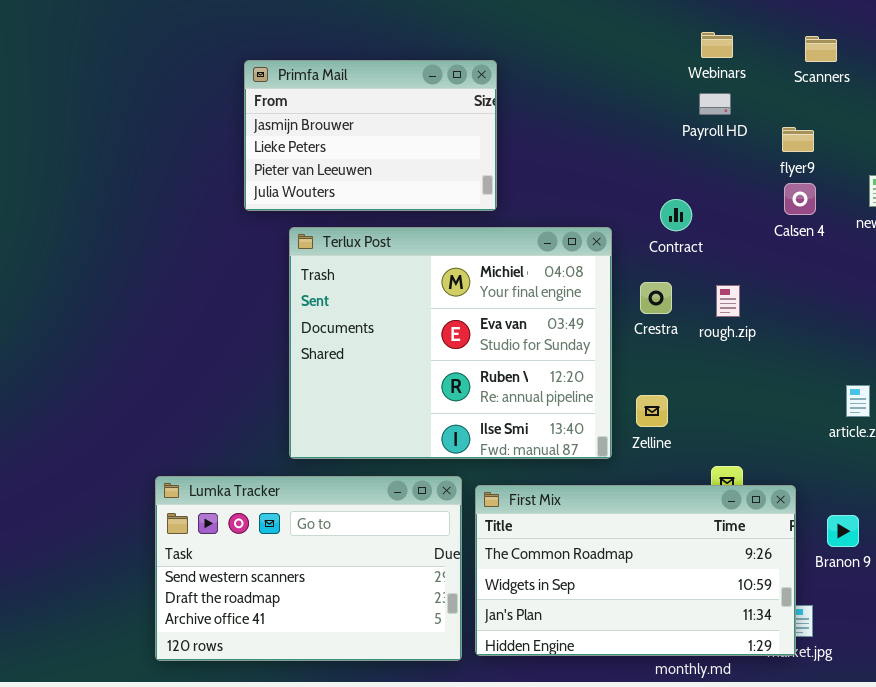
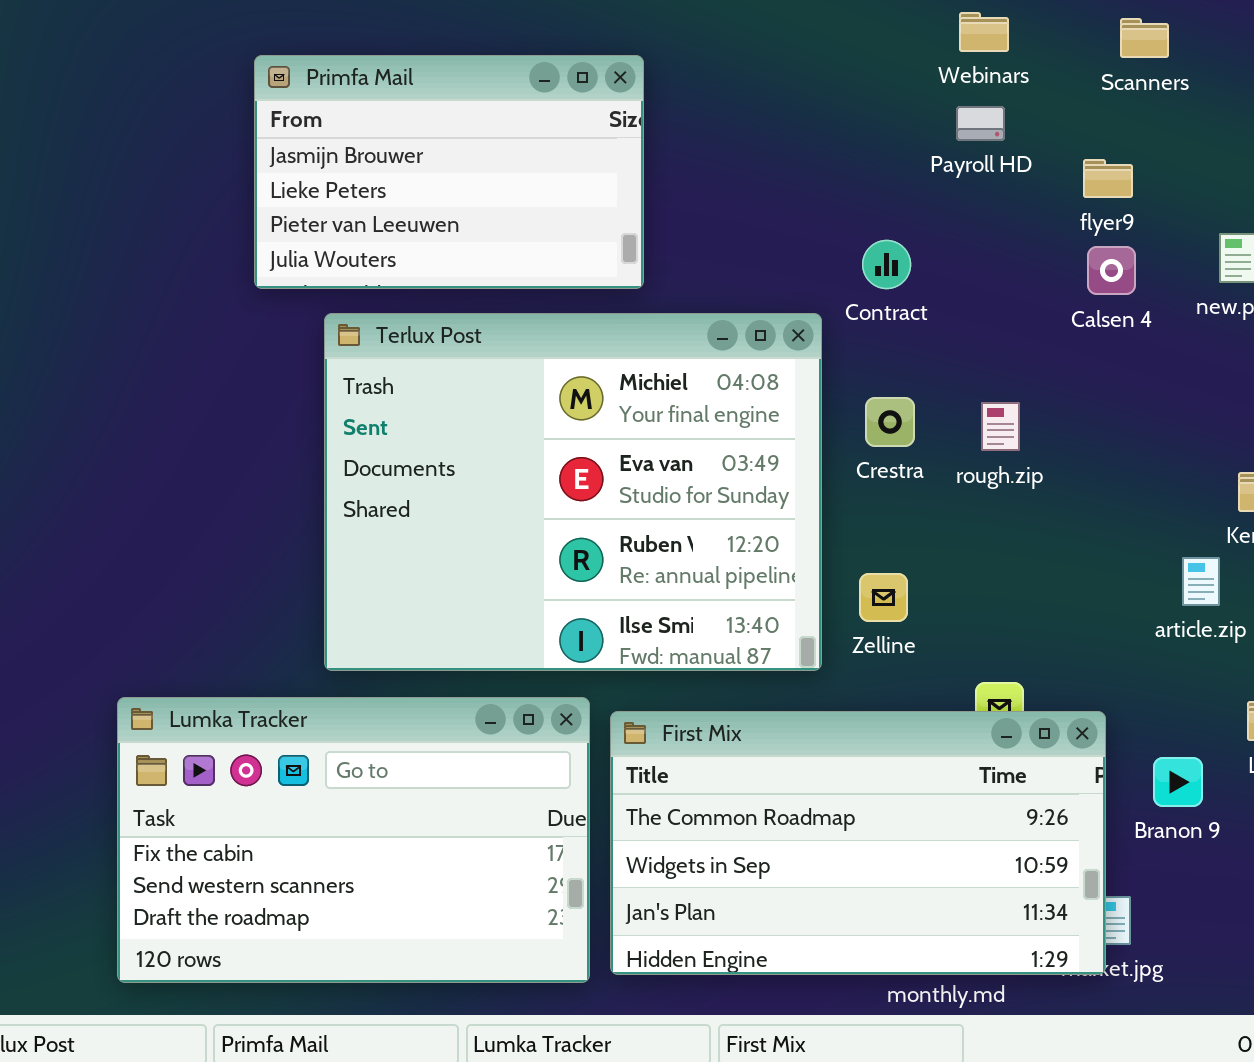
Contract: [660,199,692,231] -> [862,240,911,289], moved
Lumka Tracker: [155,476,462,661] -> [117,697,590,983], scrolled up 1 row

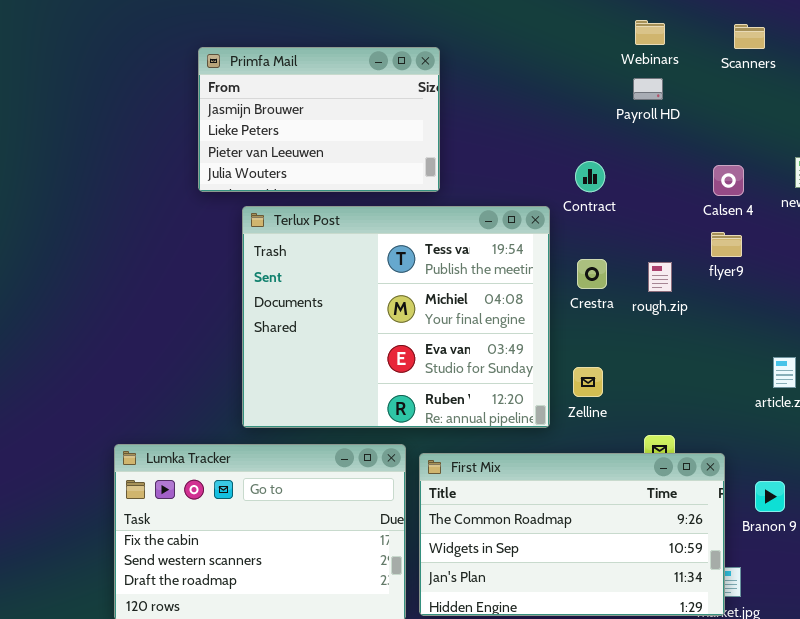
flyer9: [1083,159,1133,198] -> [711,232,742,257], moved
Terlux Post: [324,313,822,671] -> [242,206,550,428], scrolled up 1 row

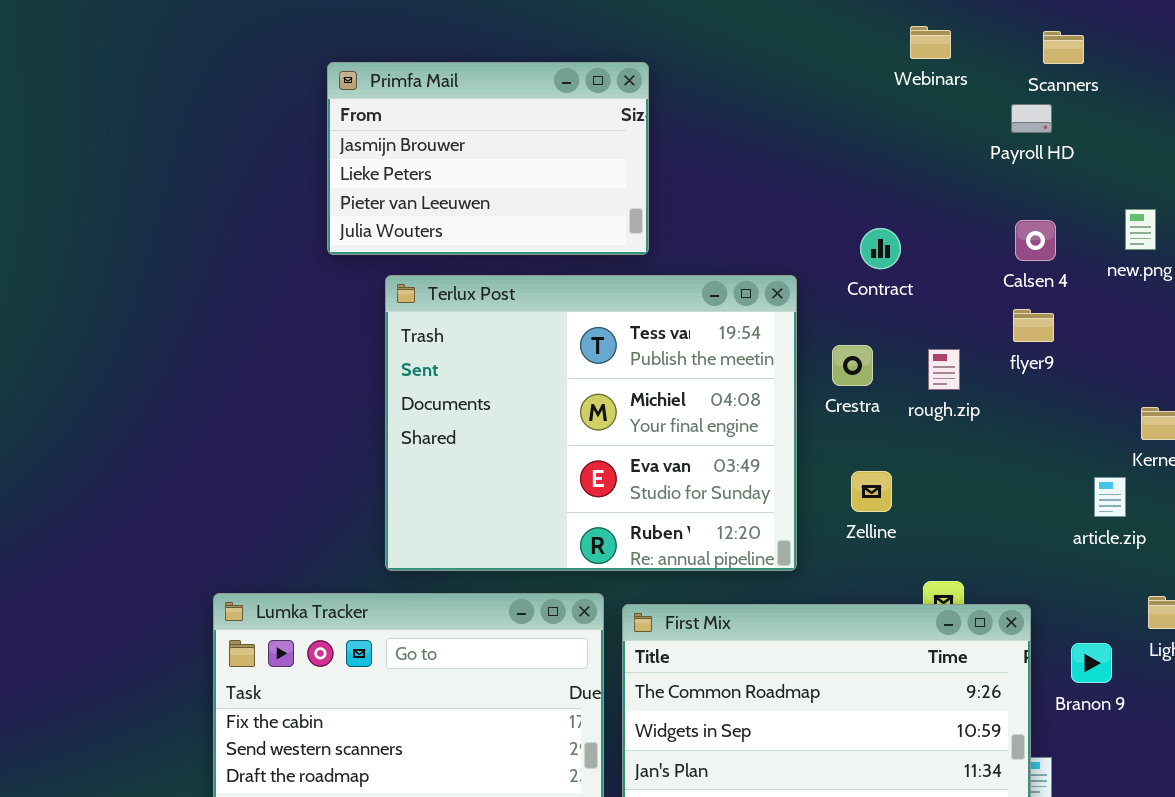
Payroll HD: [633,78,663,100] -> [1011,104,1052,133], moved
Contract: [575,161,605,192] -> [860,228,901,269], moved
Zelline: [573,367,603,397] -> [851,471,892,512], moved

